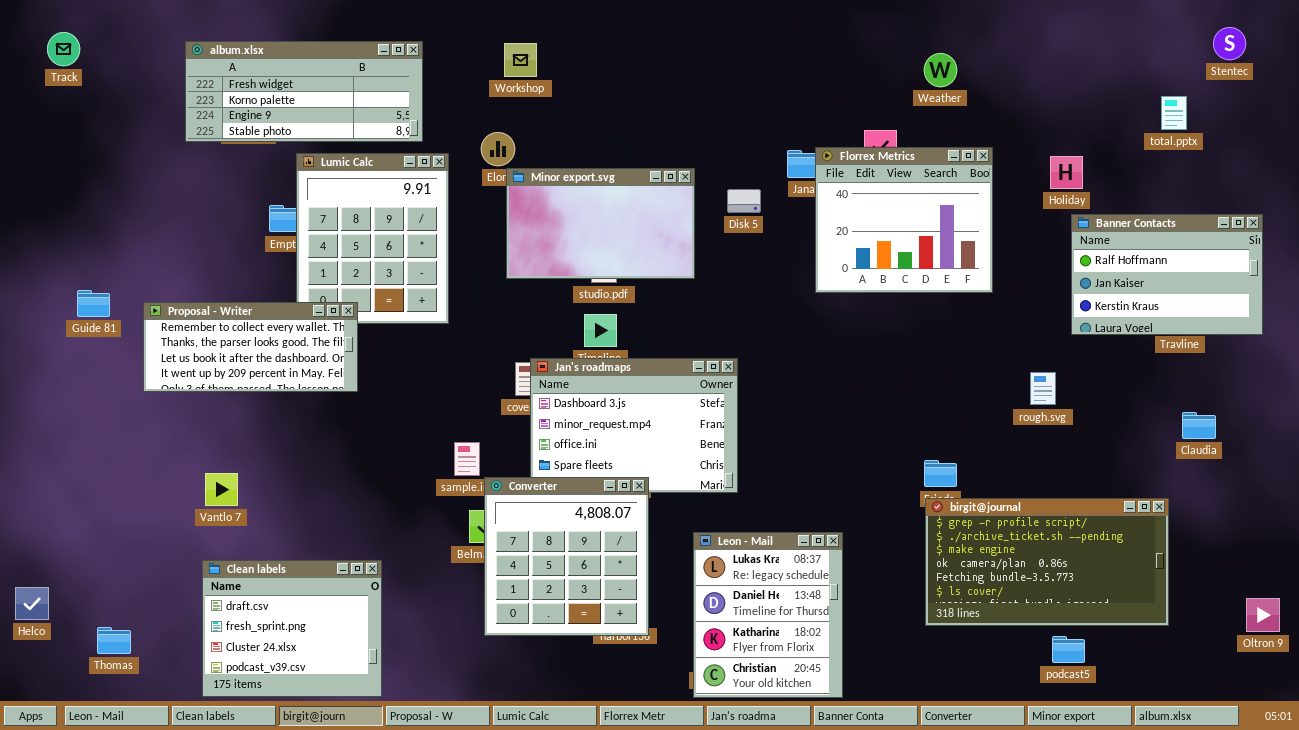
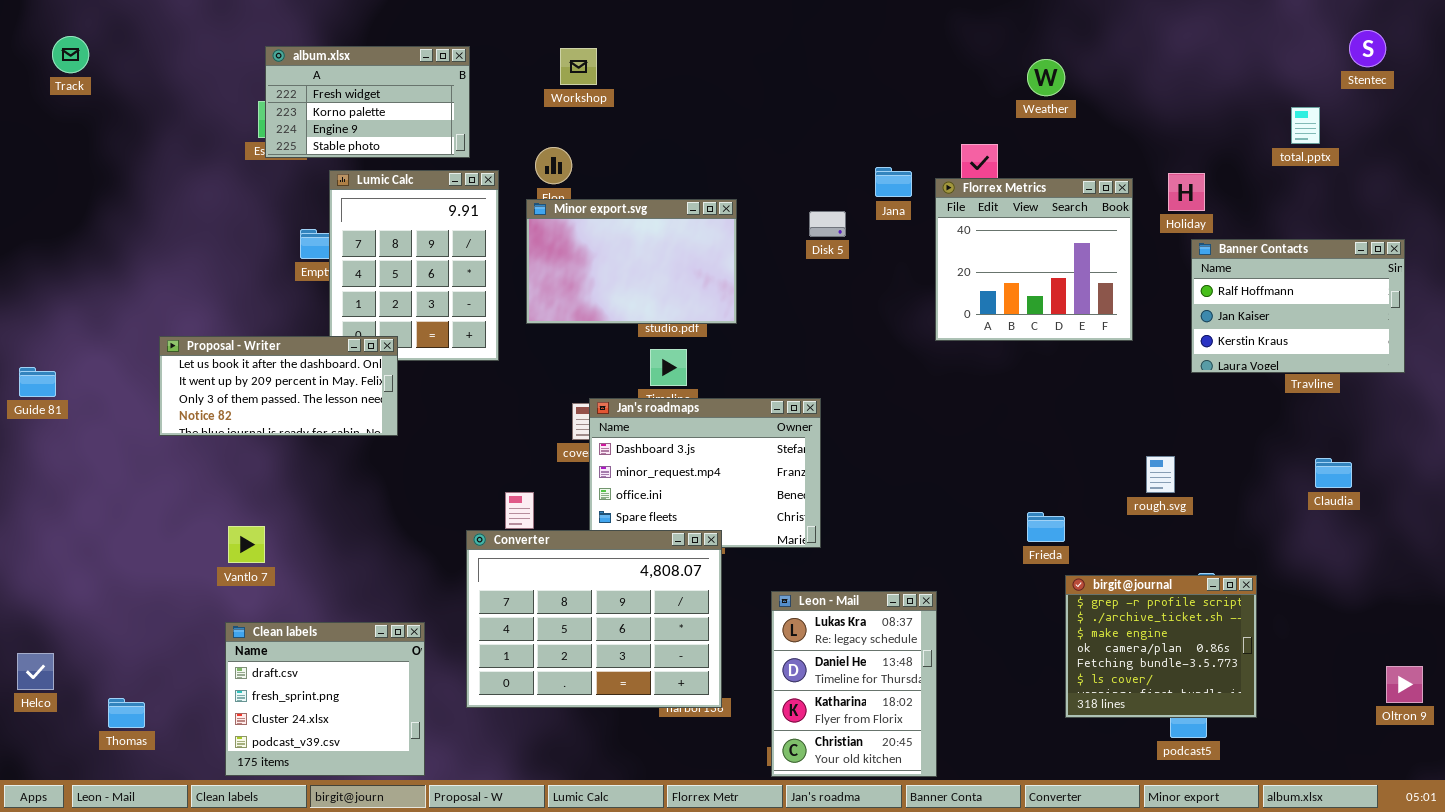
album.xlsx: [185,41,423,142] -> [265,46,470,158], resized
Florrex Metrics: [815,147,993,293] -> [935,178,1133,341], moved
Minor export.svg: [506,168,695,279] -> [526,199,737,324], moved
Guide 81: [77,290,110,317] -> [19,367,56,397], moved
Proposal - Writer: [143,302,358,392] -> [159,336,398,436], scrolled down 2 rows
rough.svg: [1030,372,1056,405] -> [1146,456,1175,493], moved
Converter: [484,477,649,636] -> [466,530,722,708], resized
birgit@journal: [925,498,1169,626] -> [1065,575,1257,718], moved, resized

